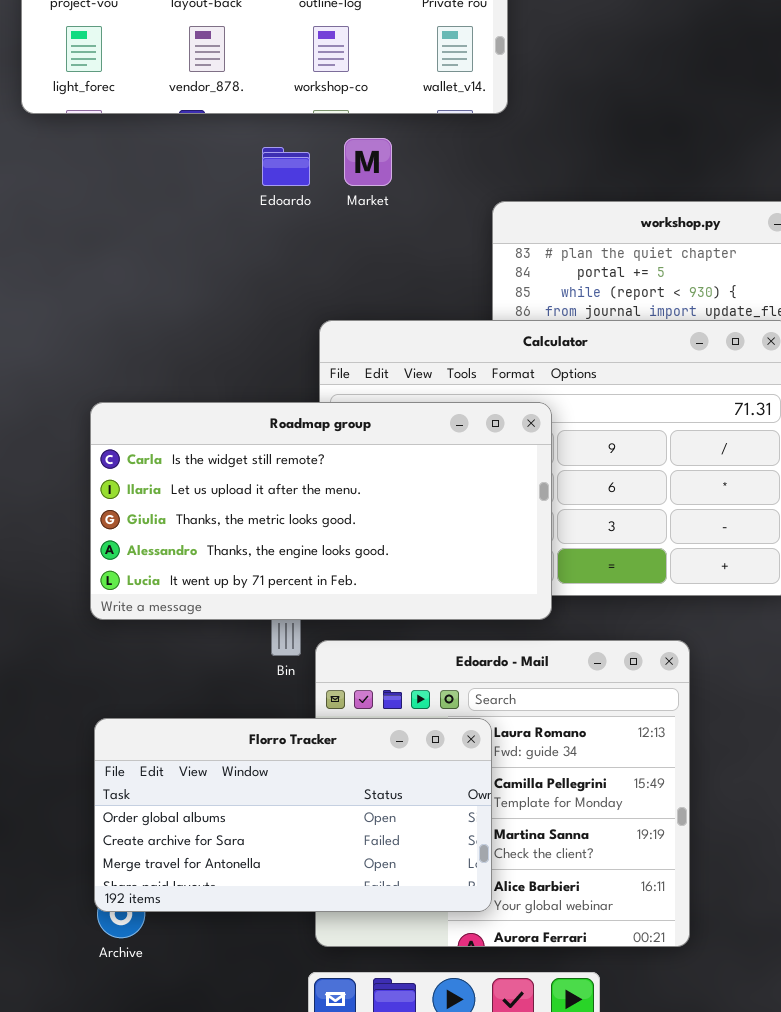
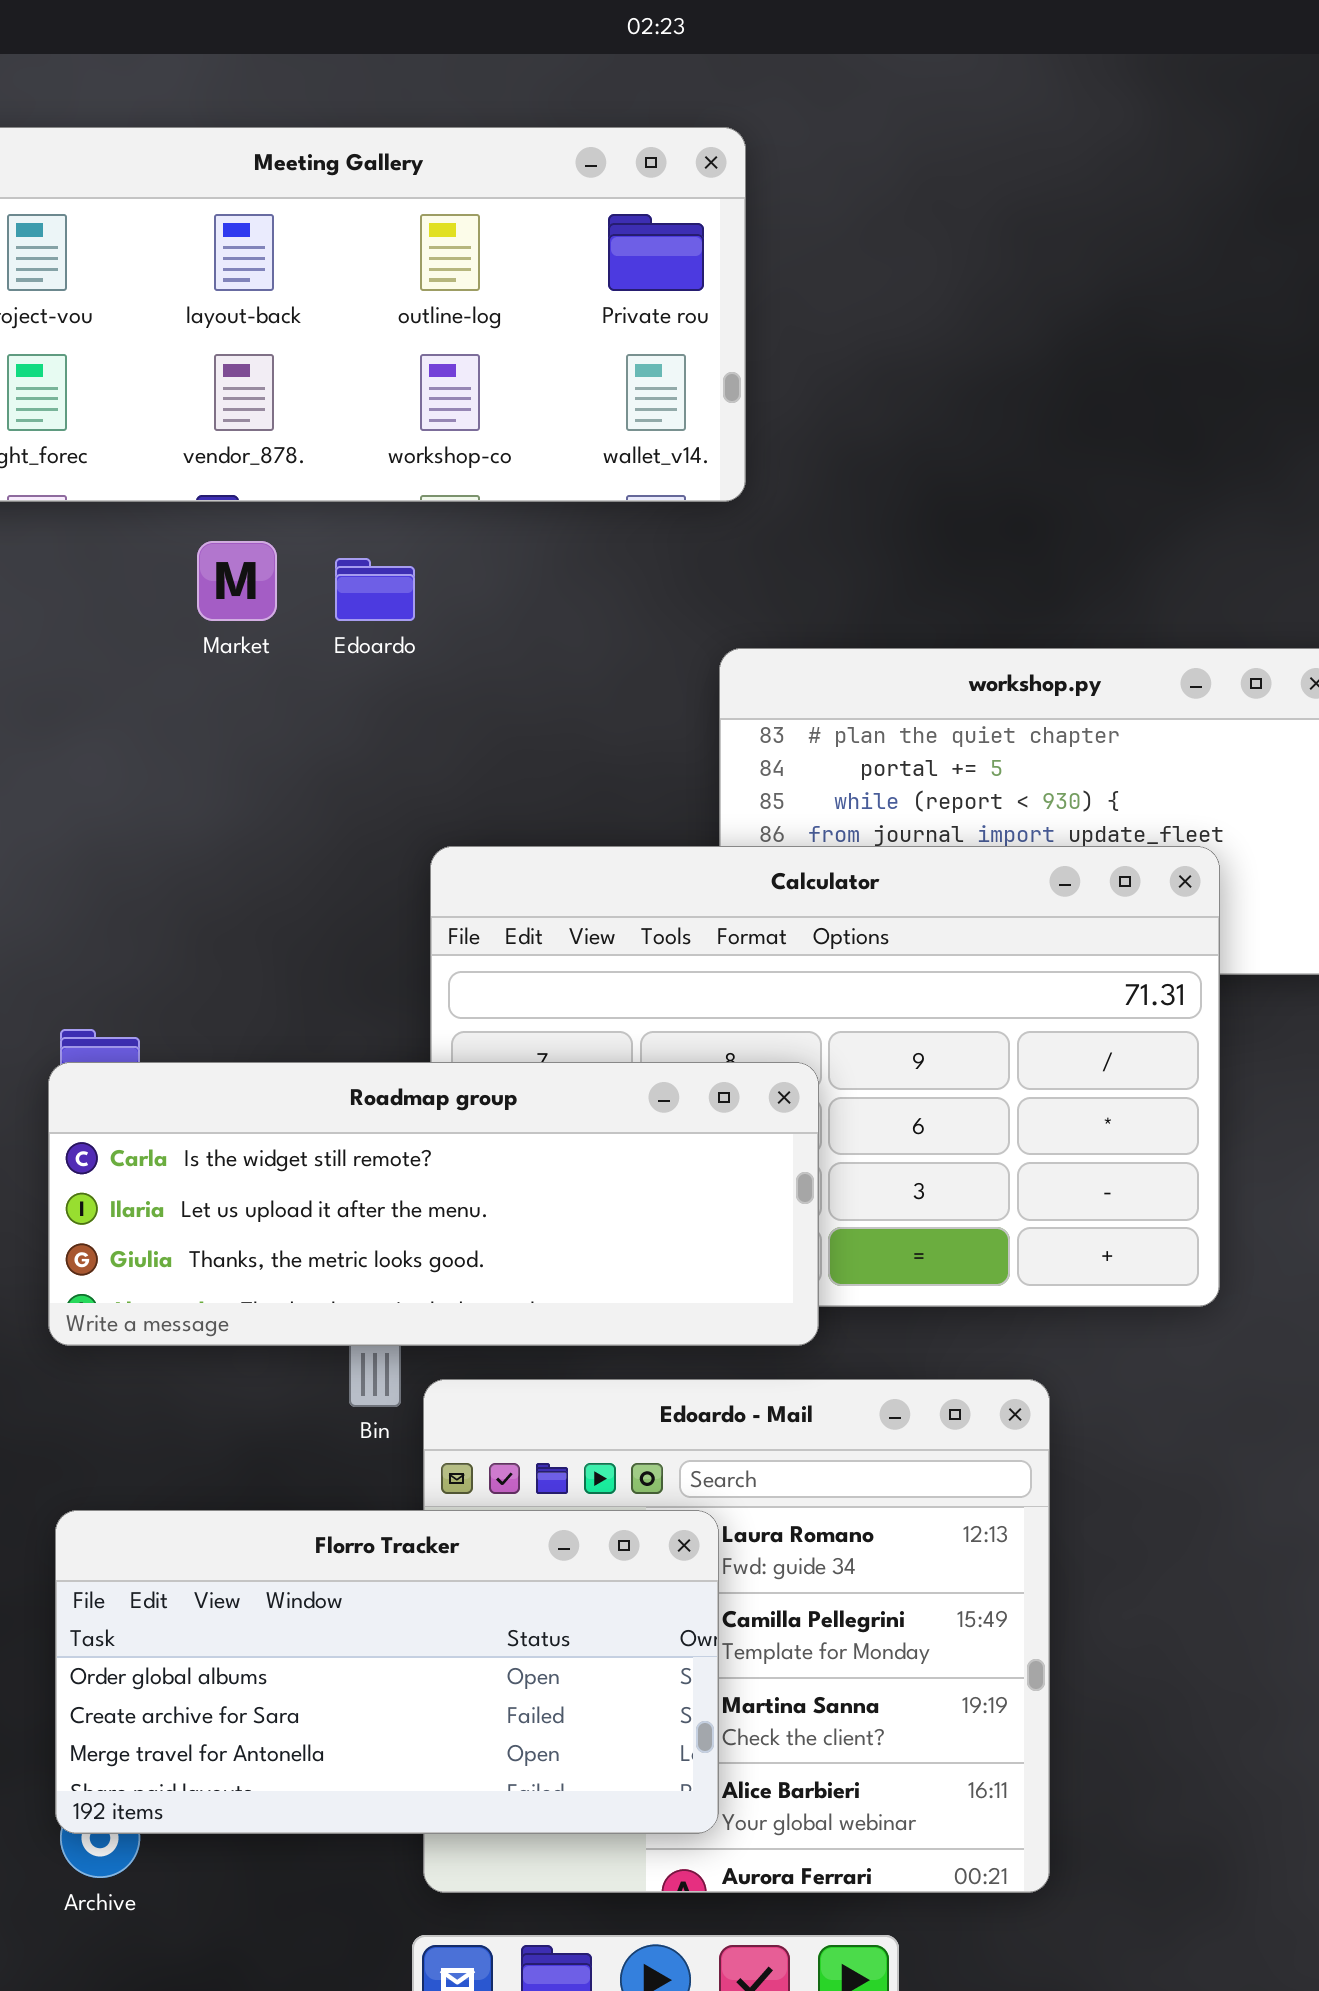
Market: [344,138,392,186] -> [197,541,277,621], moved
Roadmap group: [90,402,552,620] -> [48,1062,819,1346], resized

